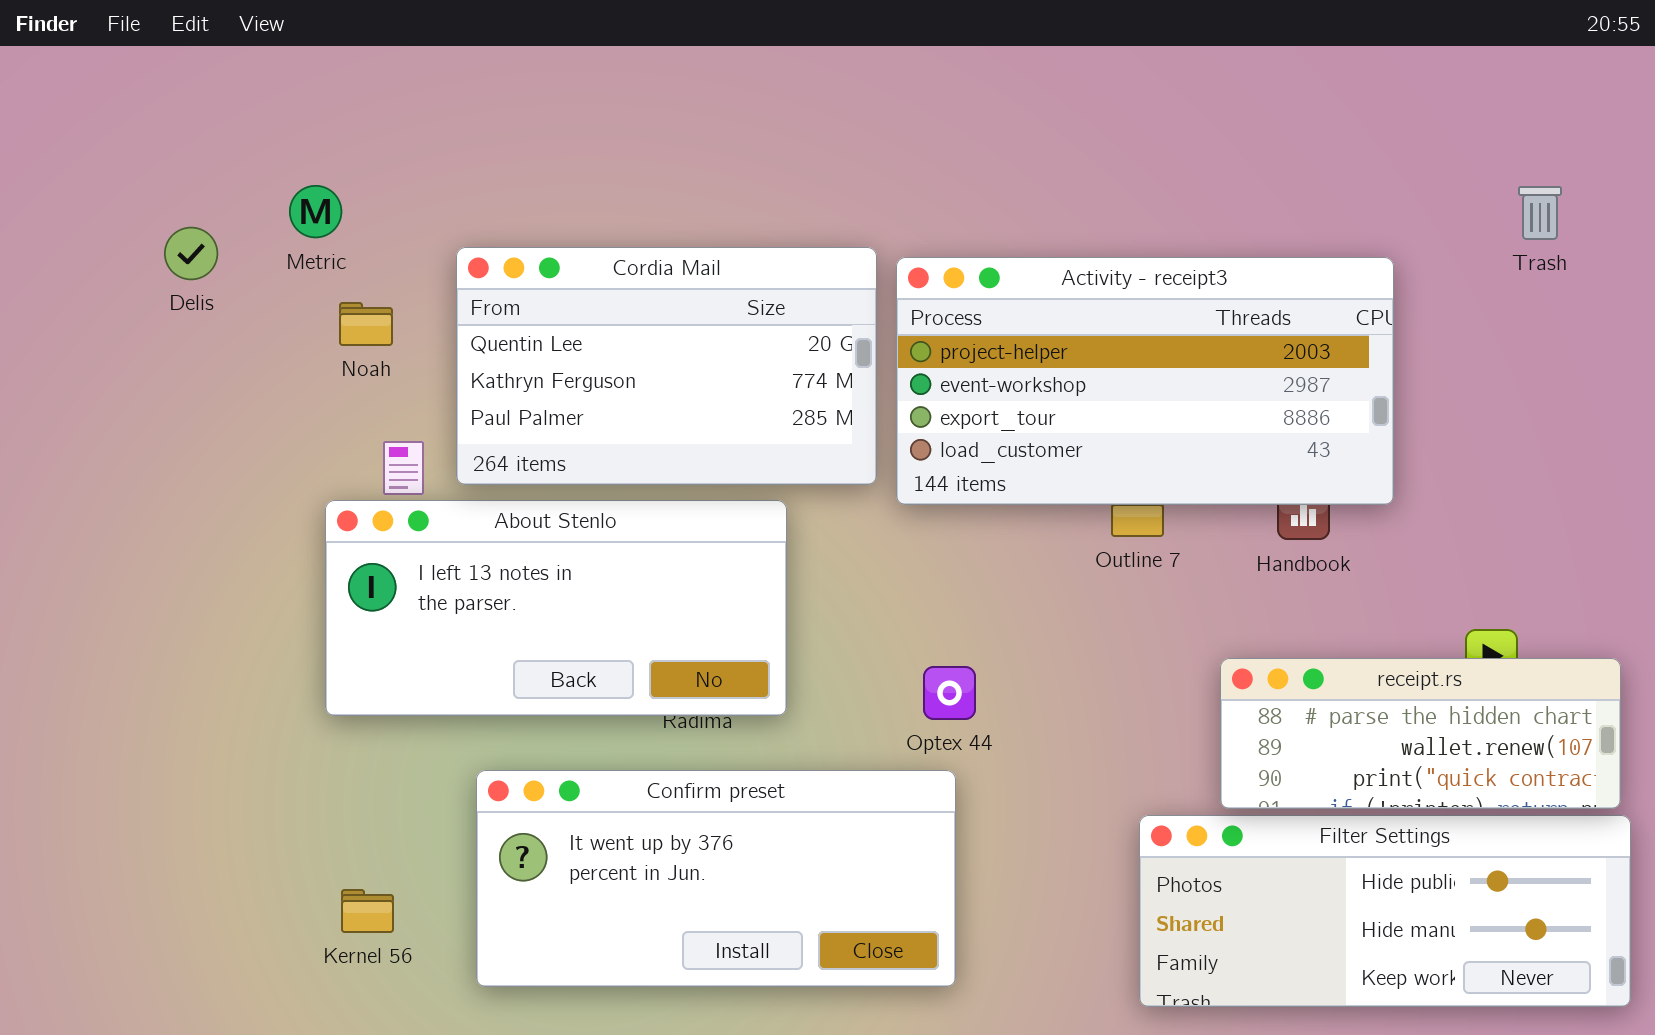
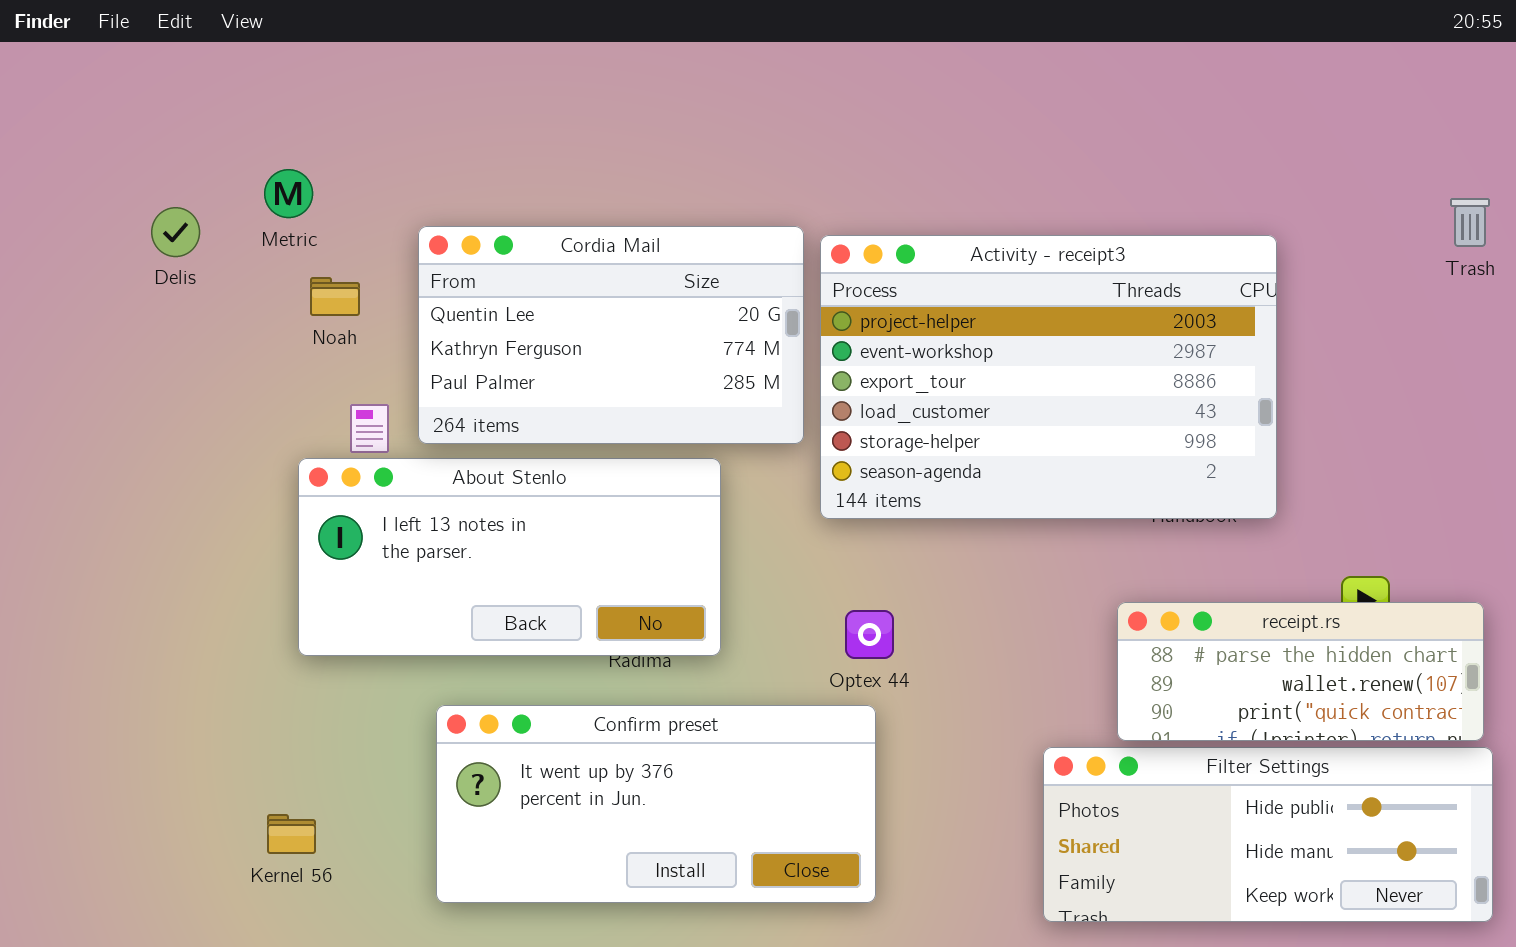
Trash: [1518,186,1562,240] -> [1450,198,1490,247], moved
Activity - receipt3: [896,257,1394,505] -> [820,235,1277,519], resized
Kernel 56: [341,889,394,933] -> [267,814,316,854], moved

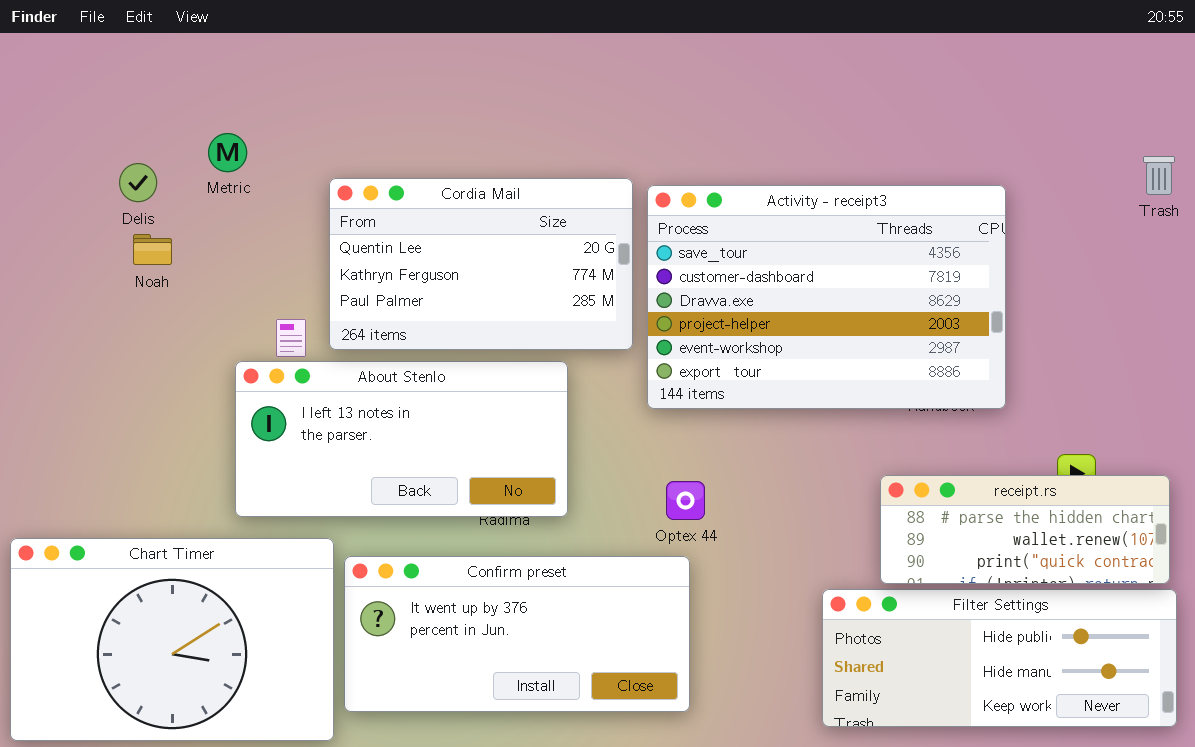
Activity - receipt3: [820,235,1277,519] -> [647,185,1006,409], scrolled up 3 rows
Noah: [310,277,360,316] -> [133,234,172,265], moved
Chart Timer: none -> [10,538,334,741], opened

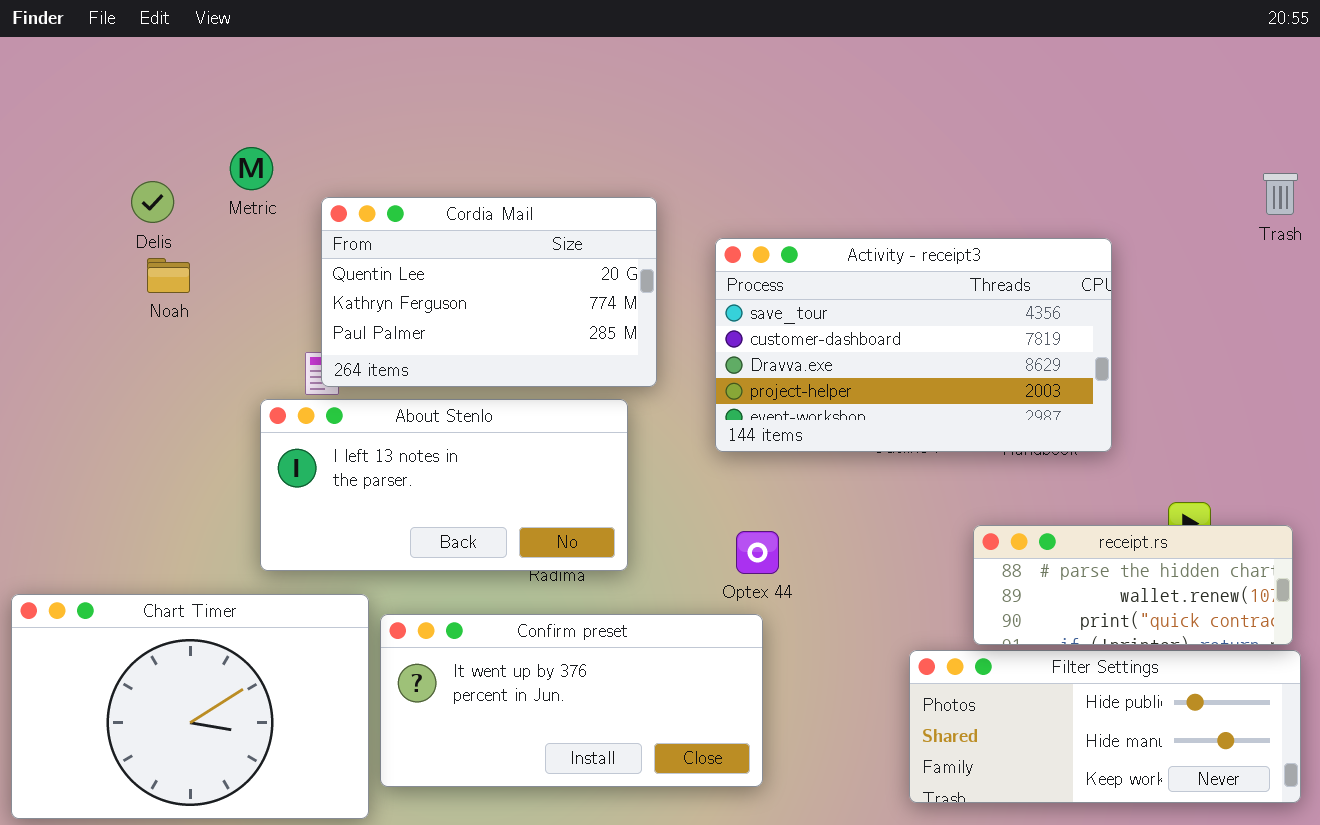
Cordia Mail: [329,178,633,350] -> [321,197,657,387], moved
Activity - receipt3: [647,185,1006,409] -> [715,238,1112,452], resized

